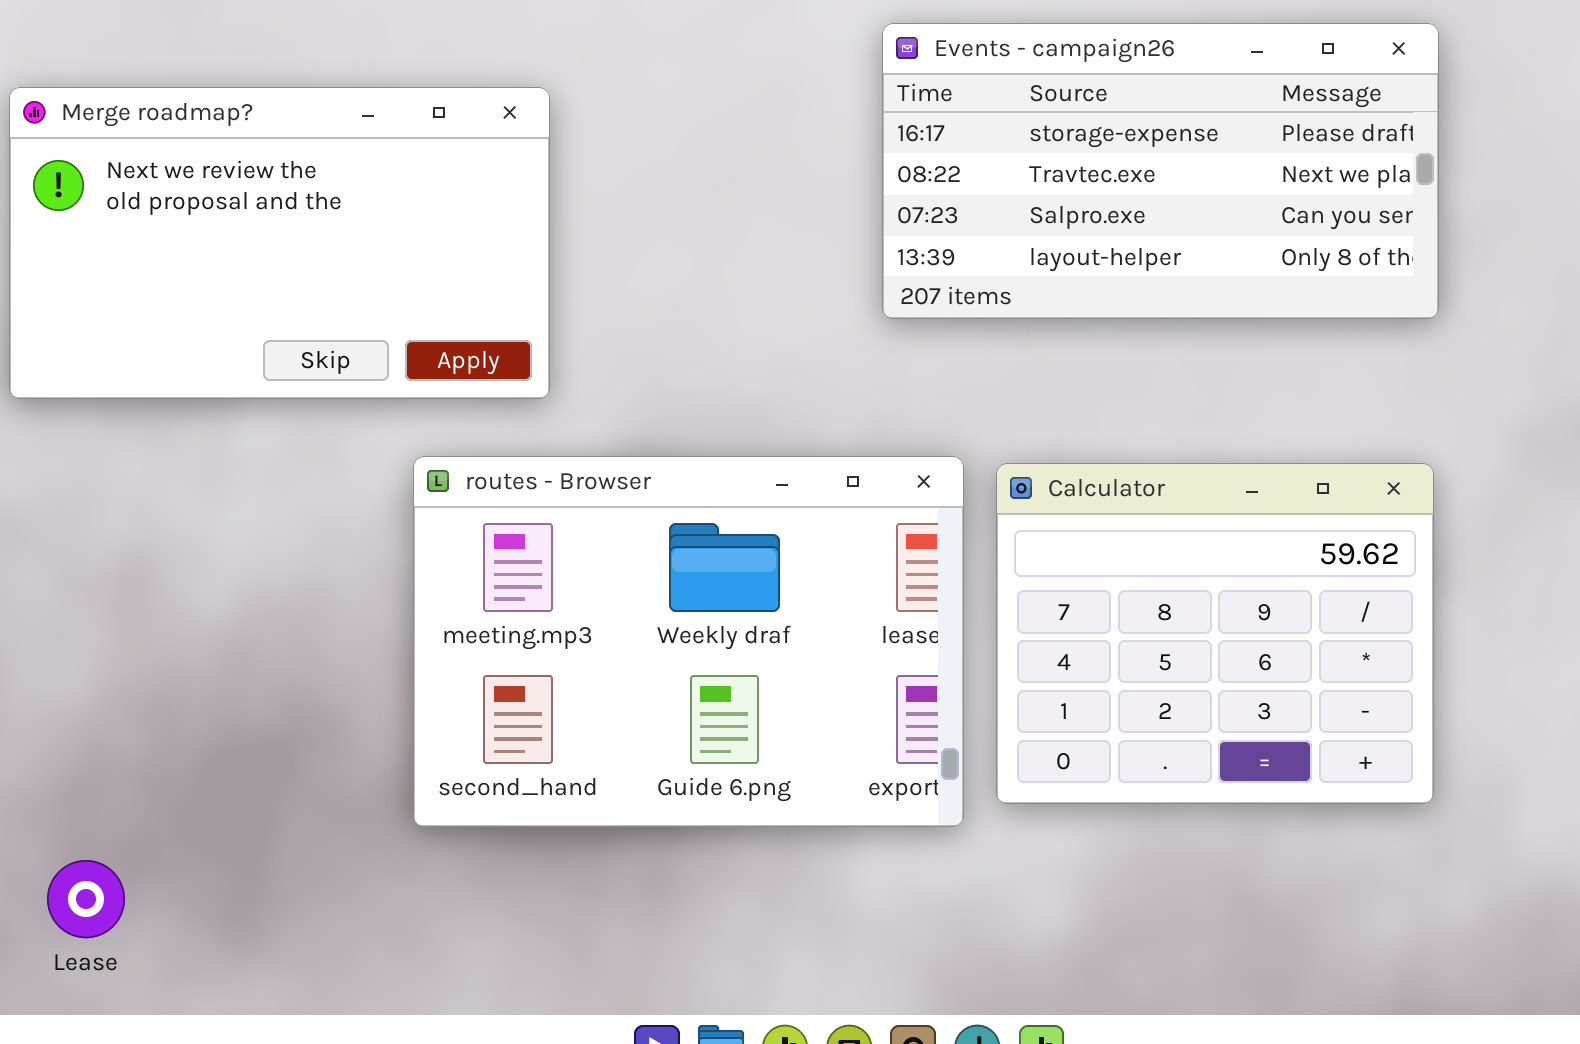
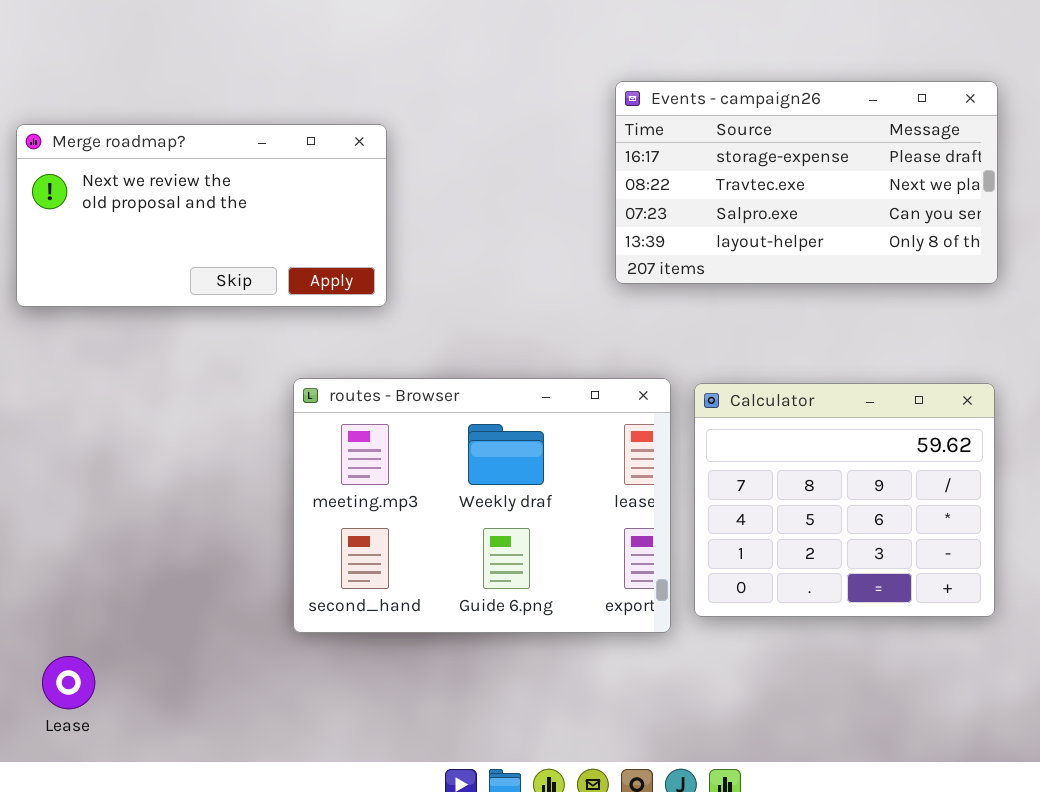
Merge roadmap?: [9,87,550,399] -> [16,124,387,307], resized

